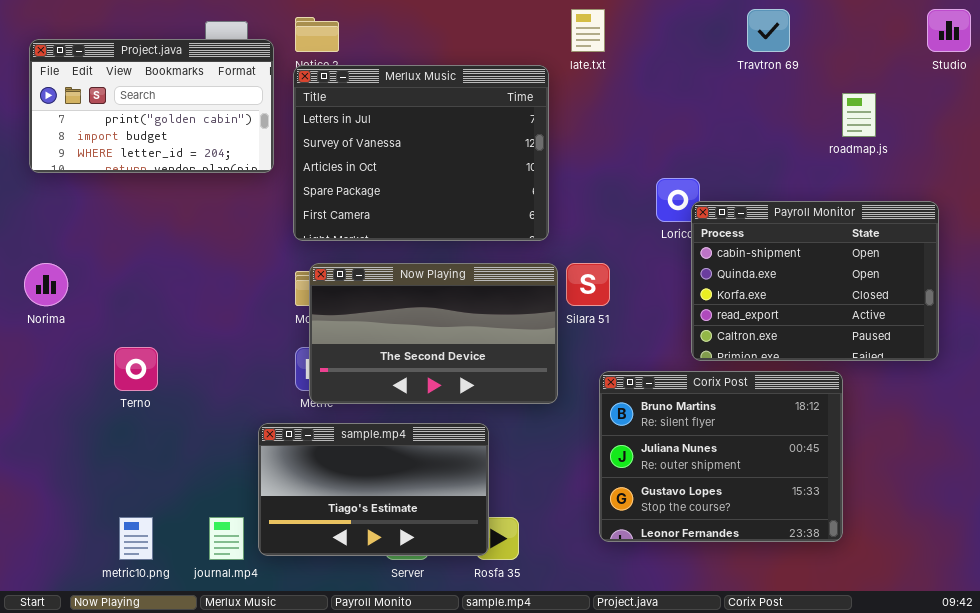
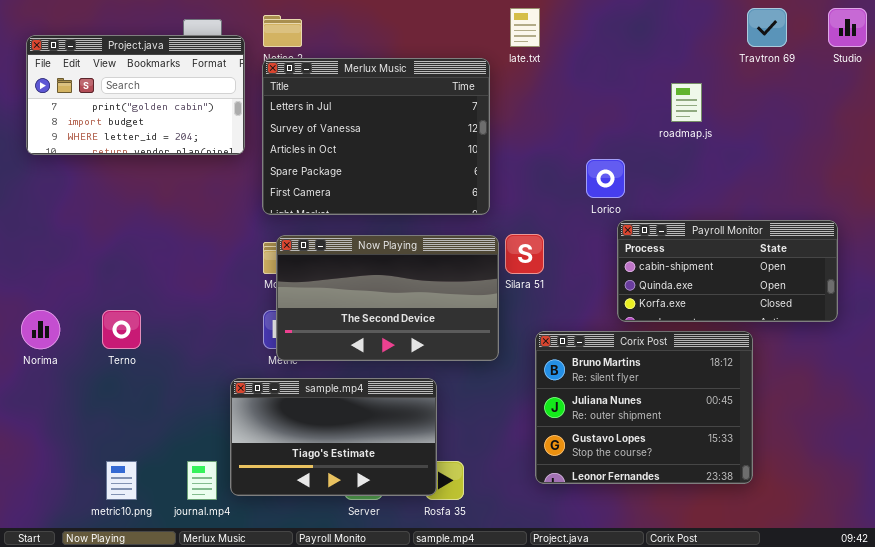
Travtron 69: [747,9,790,52] -> [747,8,787,47], moved
roadmap.js: [842,93,876,137] -> [671,83,702,122], moved
Payroll Monitor: [691,201,939,361] -> [617,220,838,322], resized
Norima: [24,263,68,306] -> [21,310,60,349], moved

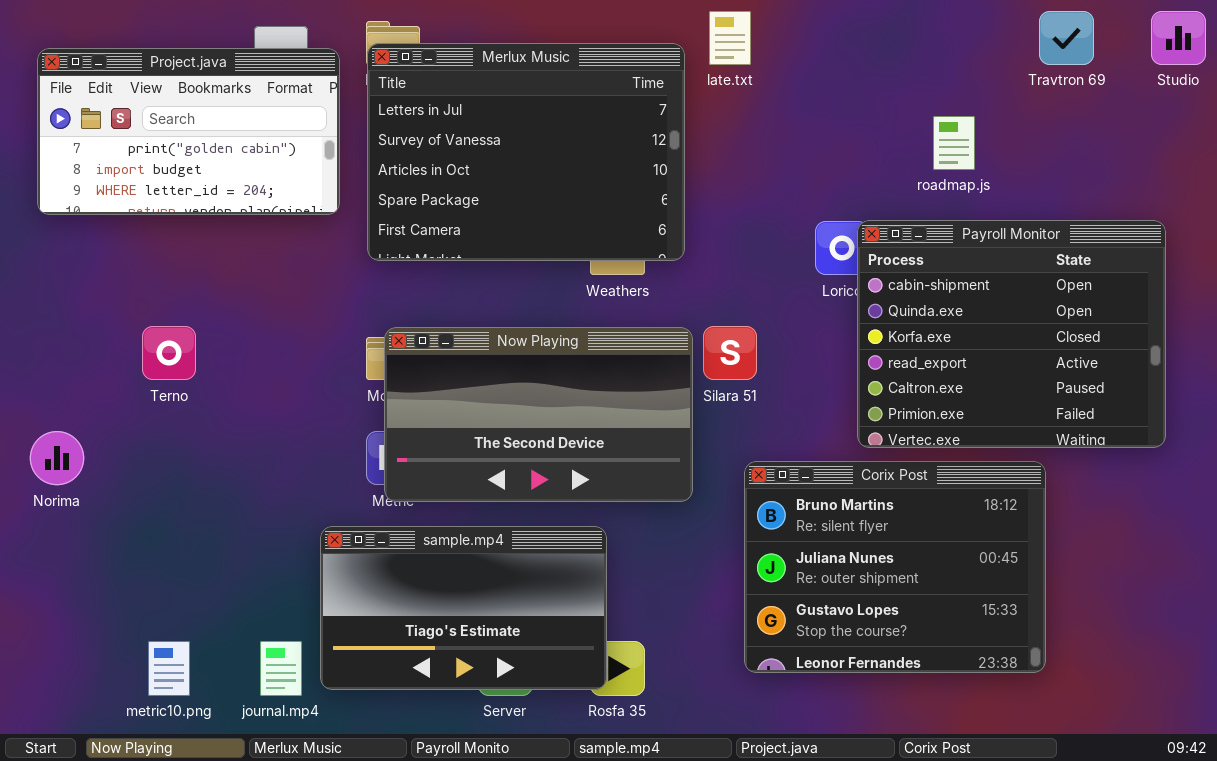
Merlux Music: [262,58,490,215] -> [367,43,685,261], moved
Payroll Monitor: [617,220,838,322] -> [857,220,1166,448], resized
Terno: [102,310,141,349] -> [142,326,196,380], moved

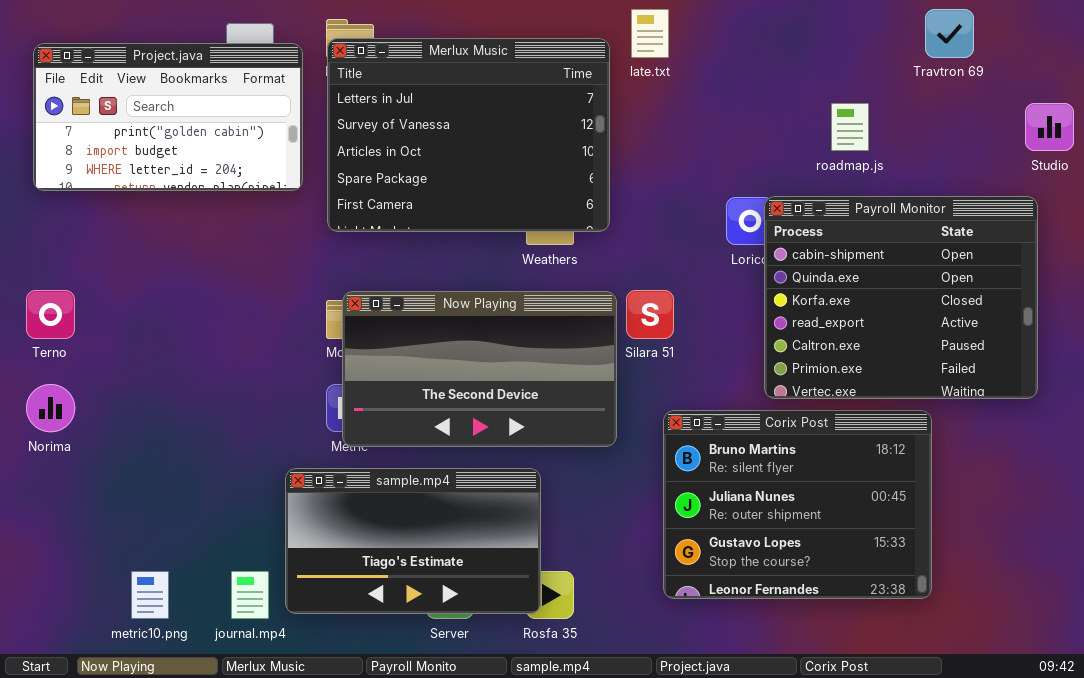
Studio: [1151,11,1206,65] -> [1025,103,1074,151], moved
Terno: [142,326,196,380] -> [26,290,75,339], moved

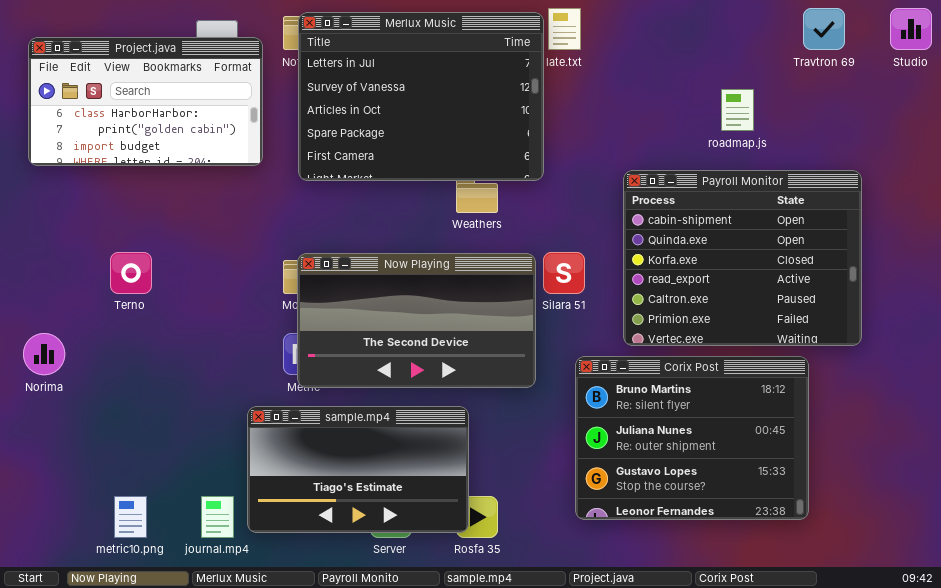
Merlux Music: [327,38,610,232] -> [298,12,544,181], moved
Project.java: [33,43,303,191] -> [28,37,263,166], scrolled up 1 row
Studio: [1025,103,1074,151] -> [890,8,932,50], moved
Payroll Monitor: [764,196,1038,399] -> [623,170,862,346], moved
Terno: [26,290,75,339] -> [110,252,152,294], moved

